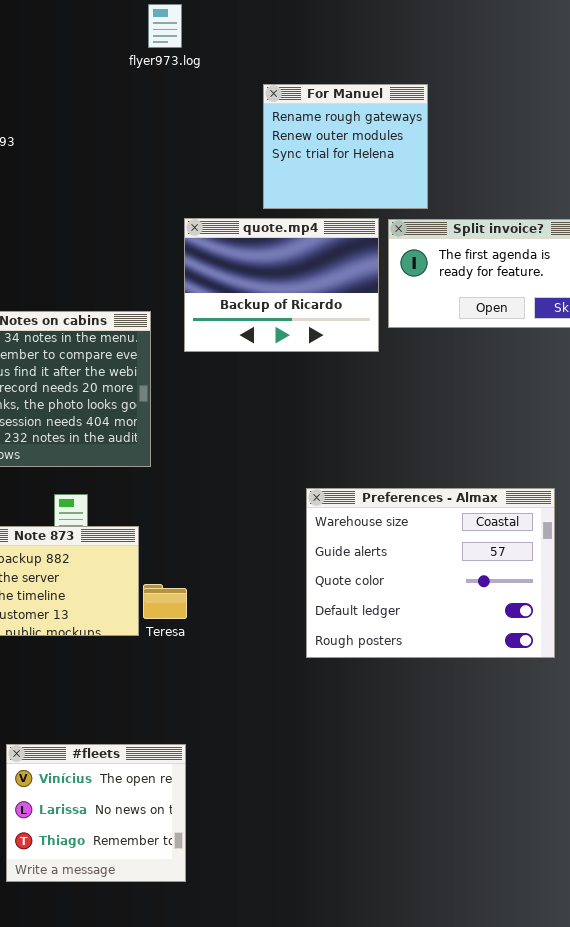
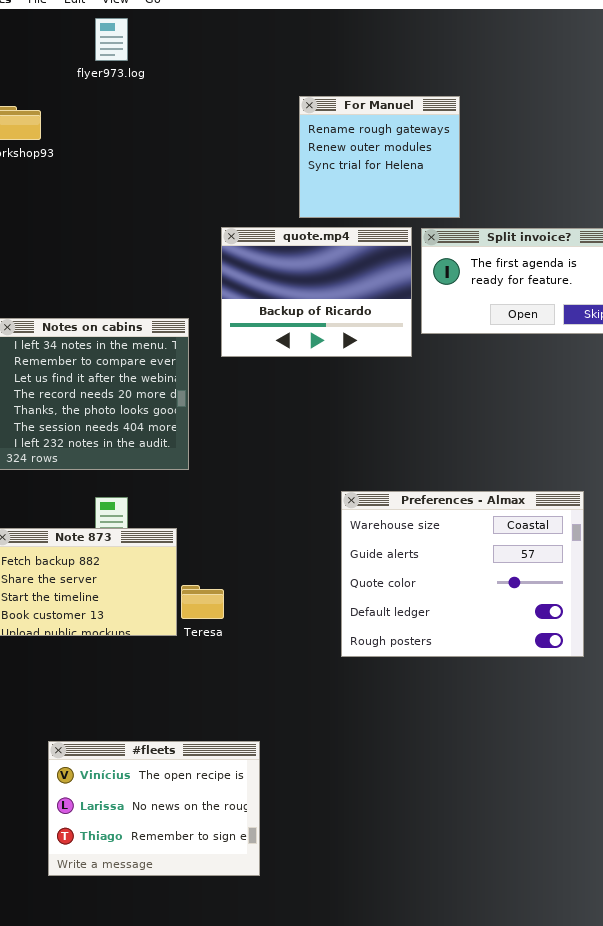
flyer973.log: [148,4,182,48] -> [95,18,128,61], moved
#fleets: [6,744,186,882] -> [48,741,260,876], resized

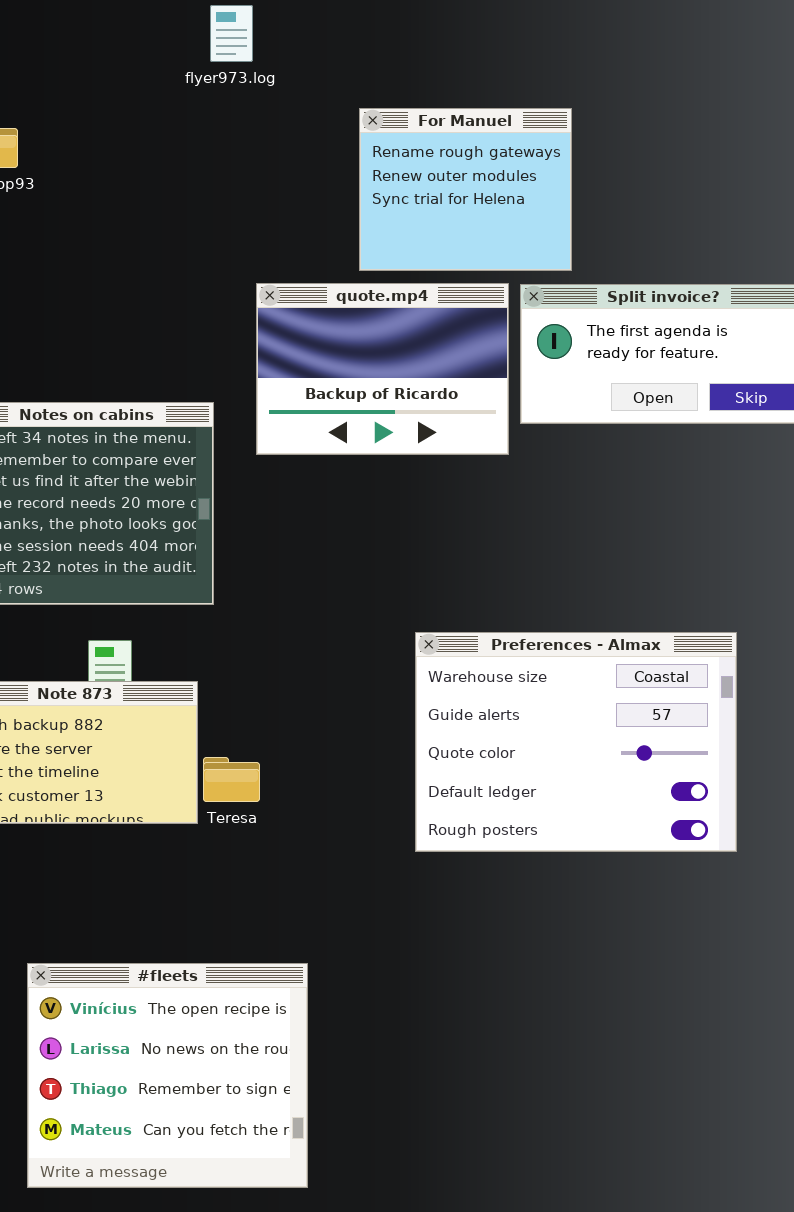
flyer973.log: [95,18,128,61] -> [210,5,253,62], moved
#fleets: [48,741,260,876] -> [27,963,308,1188], resized

